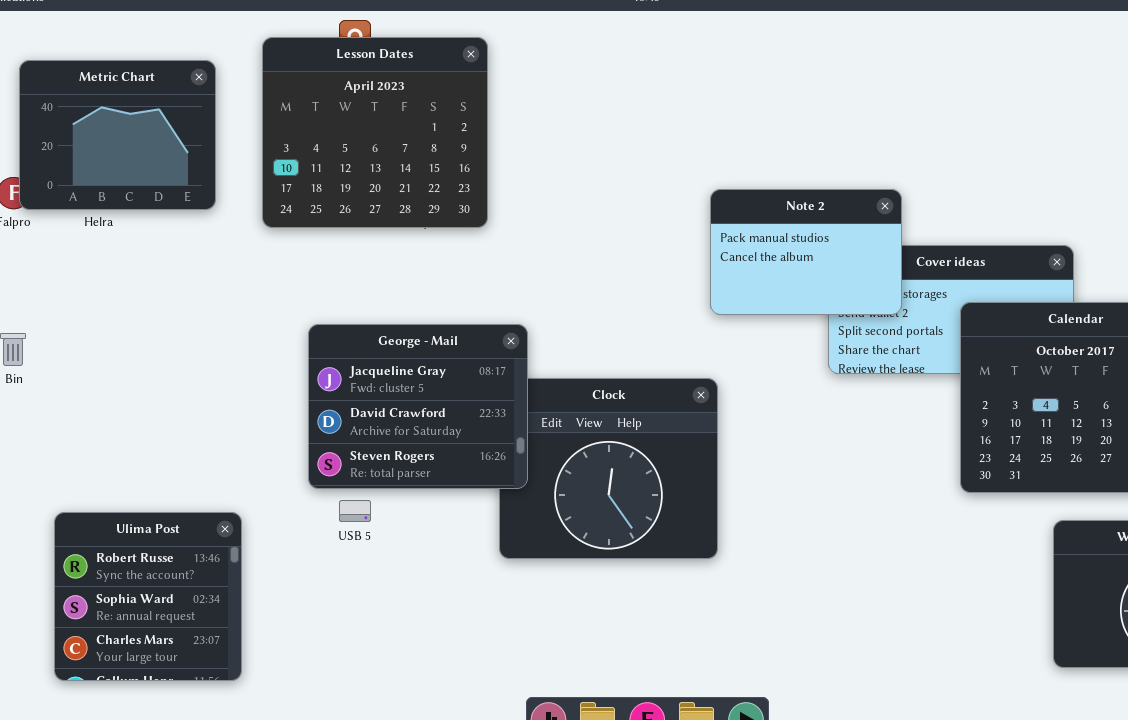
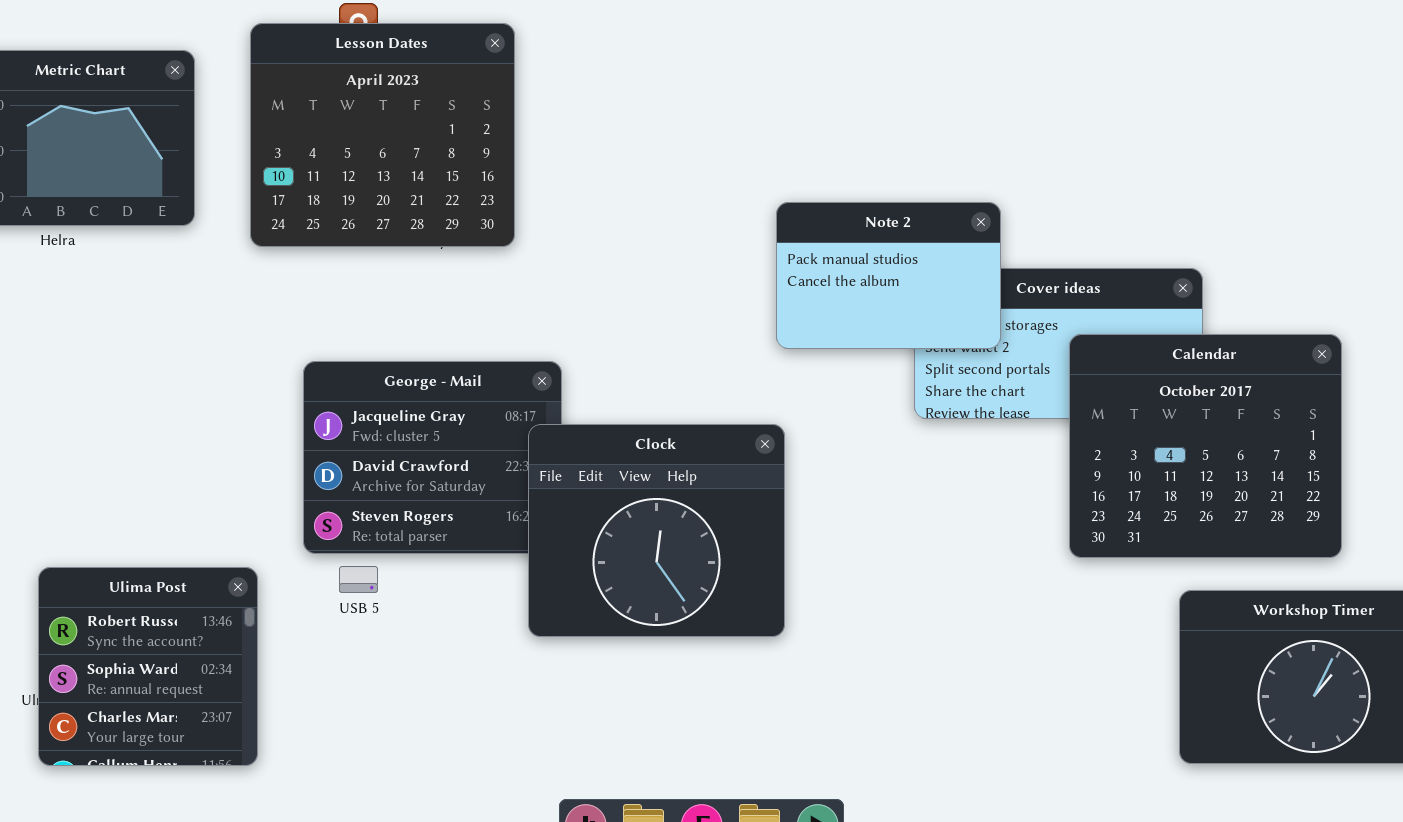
Clock: [499,378,718,559] -> [528,424,785,637], raised
Ulima Post: [54,512,242,681] -> [38,567,258,766], moved

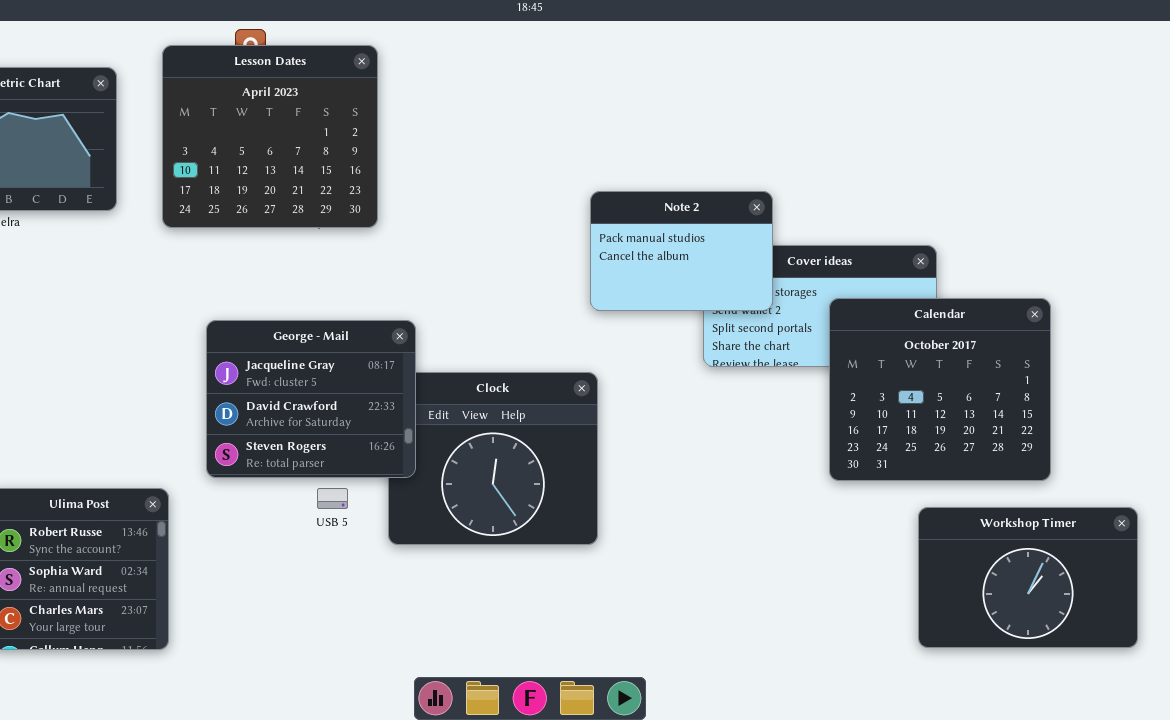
George - Mail: [303,361,562,554] -> [206,320,416,478], raised
USB 5: [339,566,378,593] -> [317,488,348,509], moved

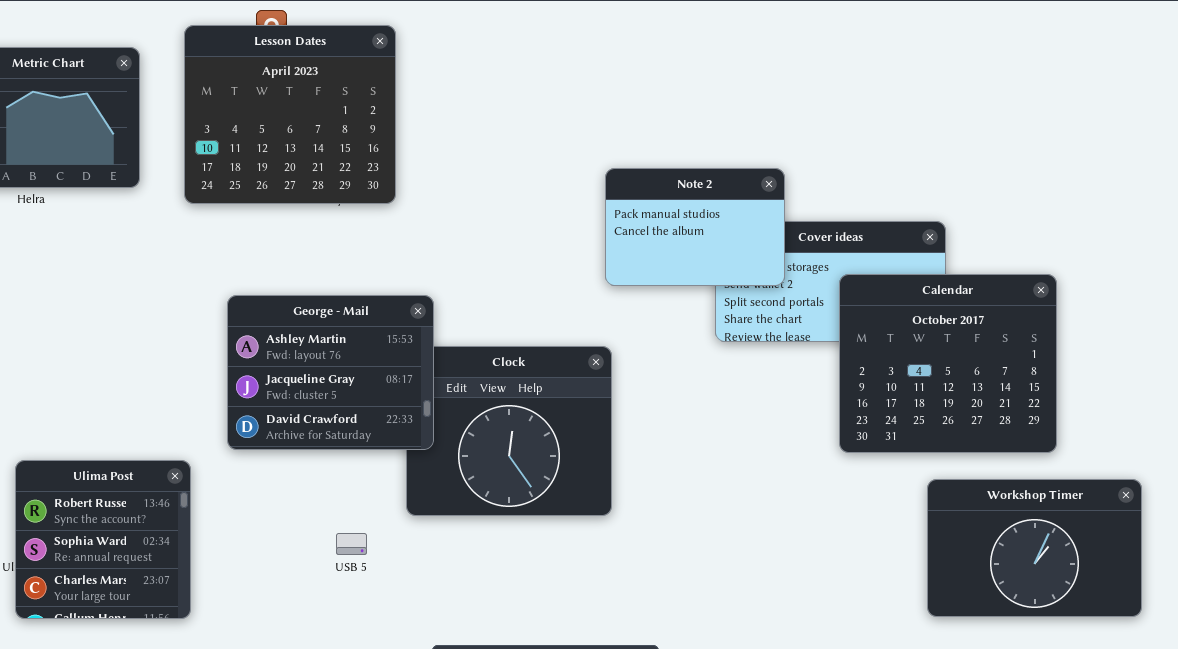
George - Mail: [206,320,416,478] -> [227,295,434,450], scrolled up 1 row
USB 5: [317,488,348,509] -> [336,533,367,555], moved

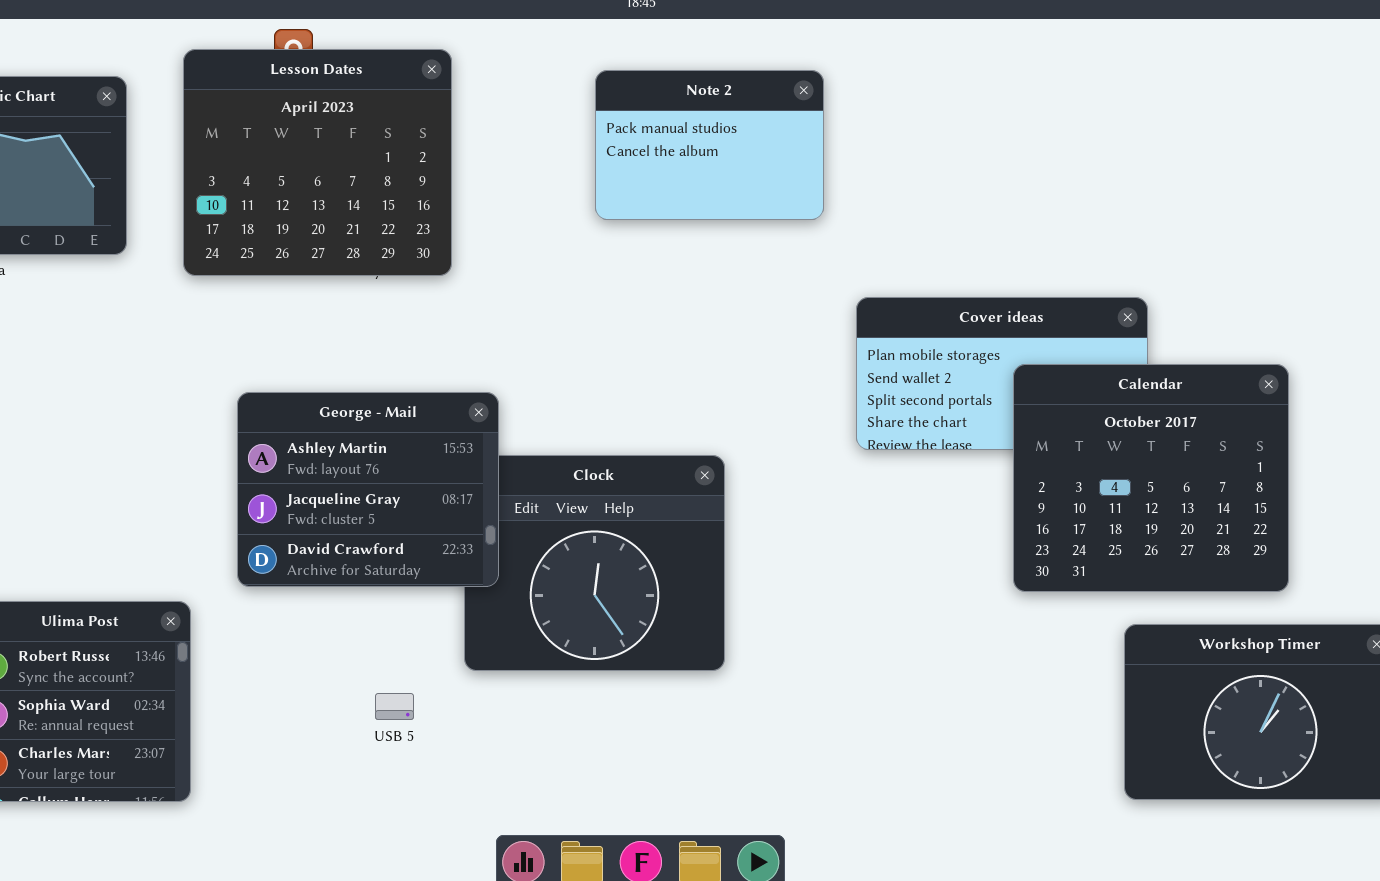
Note 2: [605,168,785,286] -> [595,70,824,220], moved

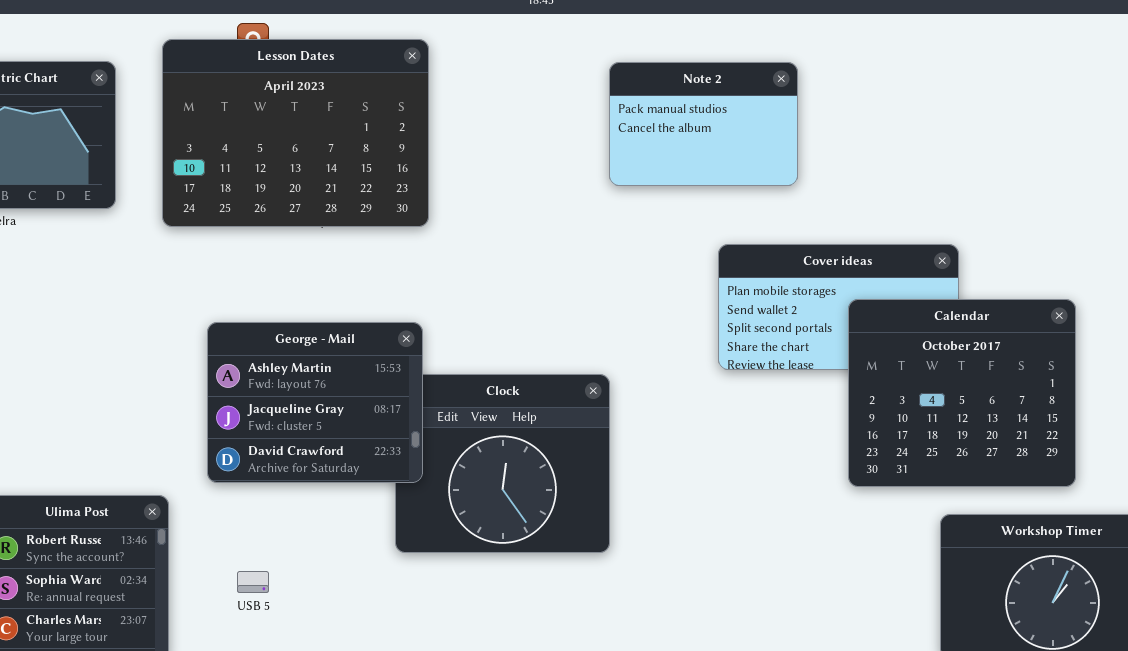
Lesson Dates: [183,49,452,276] -> [162,39,429,227], resized
Note 2: [595,70,824,220] -> [609,62,798,186], moved
USB 5: [375,693,414,720] -> [237,571,269,593], moved

